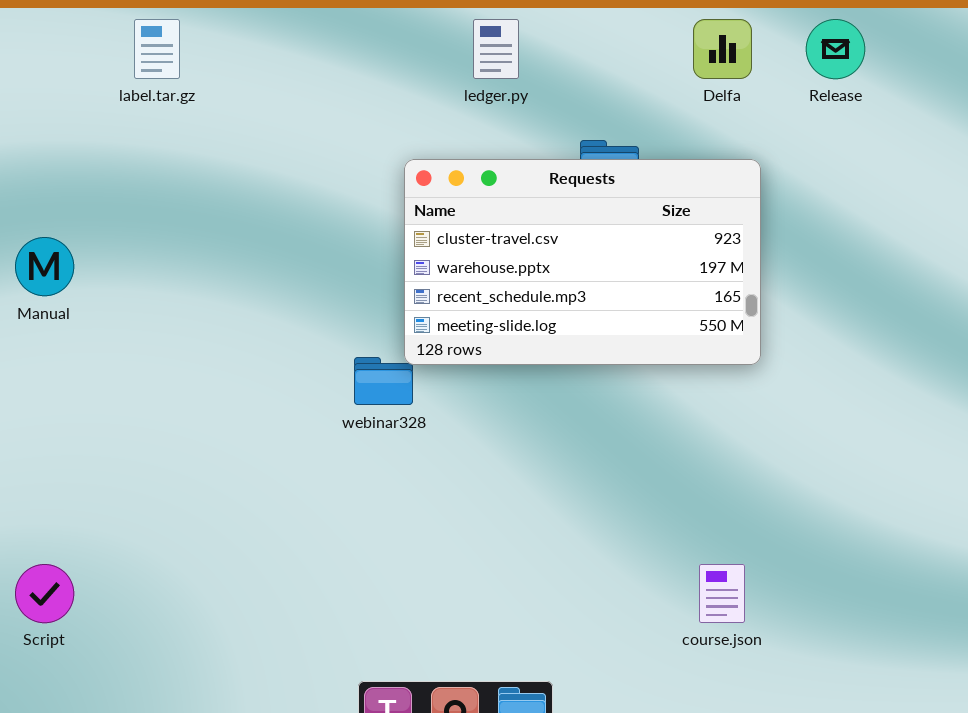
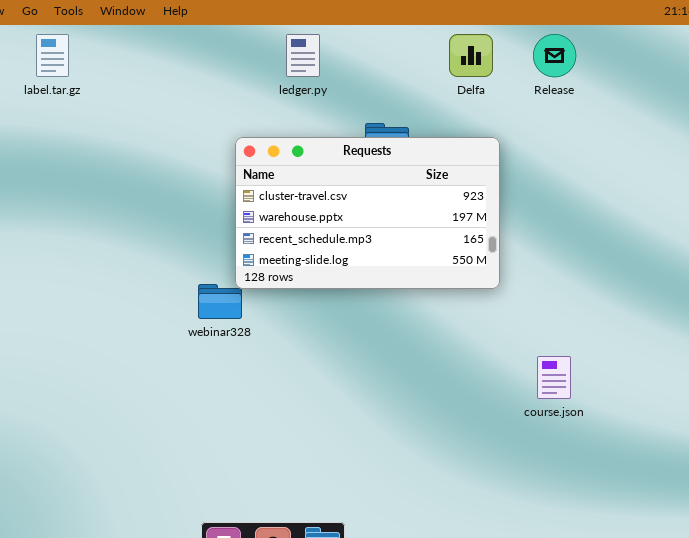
course.json: [699,564,745,623] -> [537,356,571,399], moved

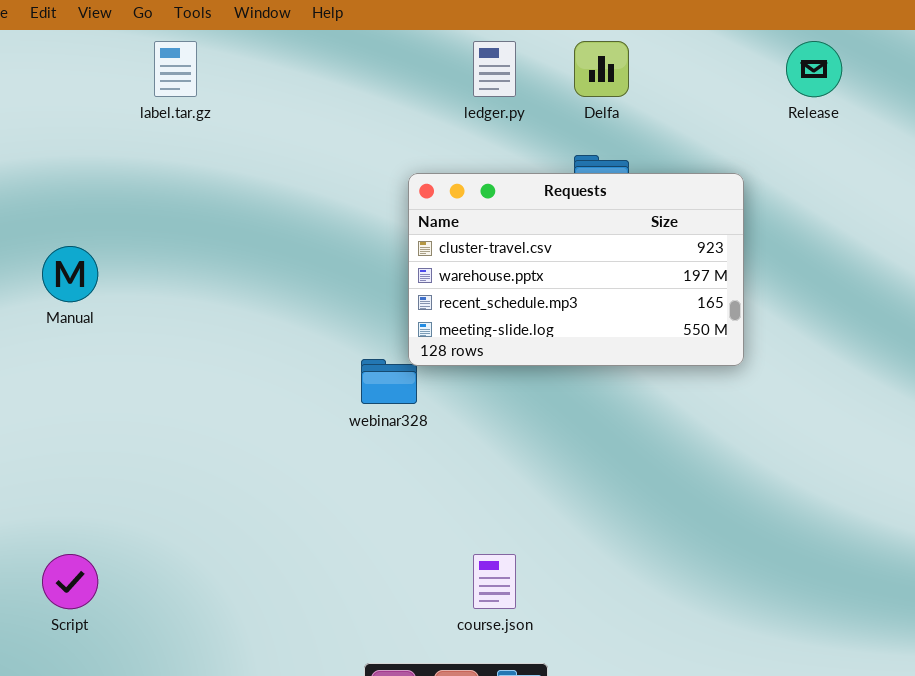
Delfa: [449,34,493,77] -> [574,41,629,97], moved
course.json: [537,356,571,399] -> [473,554,516,609], moved

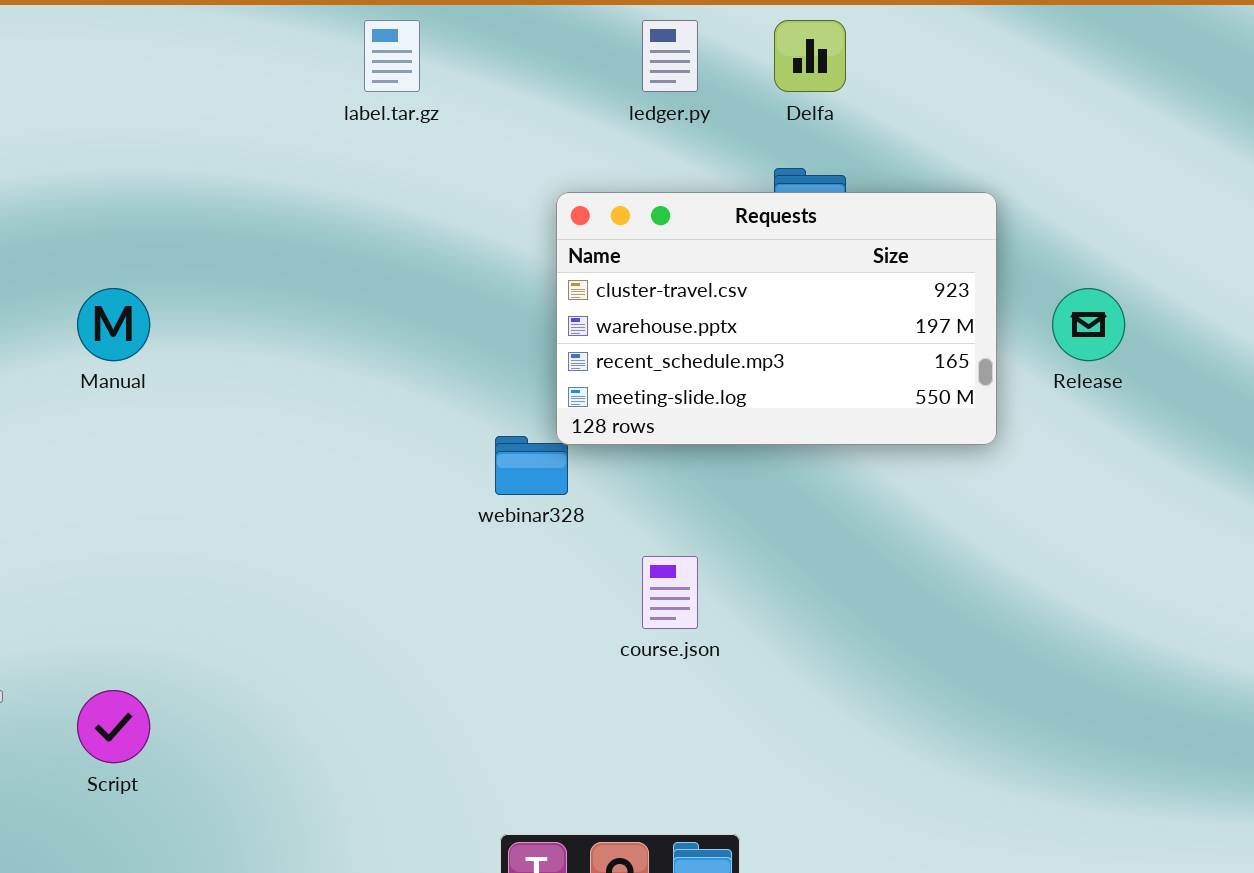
label.tar.gz: [154,41,197,97] -> [364,20,420,92], moved
Release: [786,41,842,97] -> [1052,288,1125,361], moved
course.json: [473,554,516,609] -> [642,556,698,629], moved

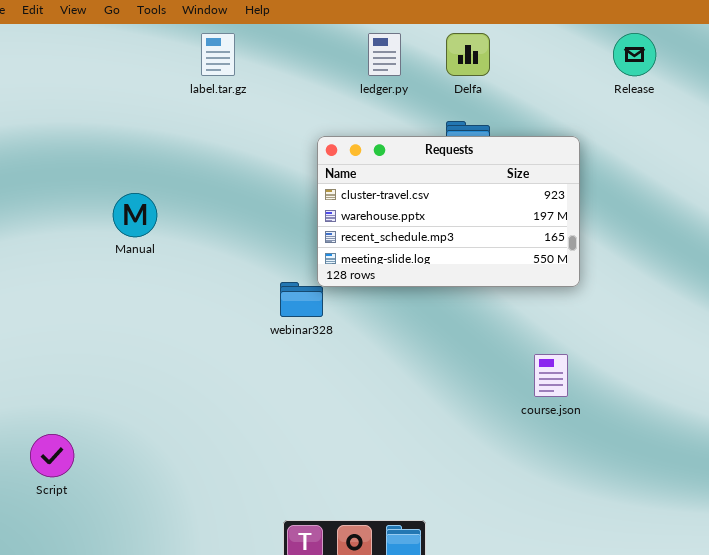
Manual: [77,288,150,361] -> [113,193,157,237], moved
Release: [1052,288,1125,361] -> [613,33,656,76], moved
course.json: [642,556,698,629] -> [534,354,568,397], moved

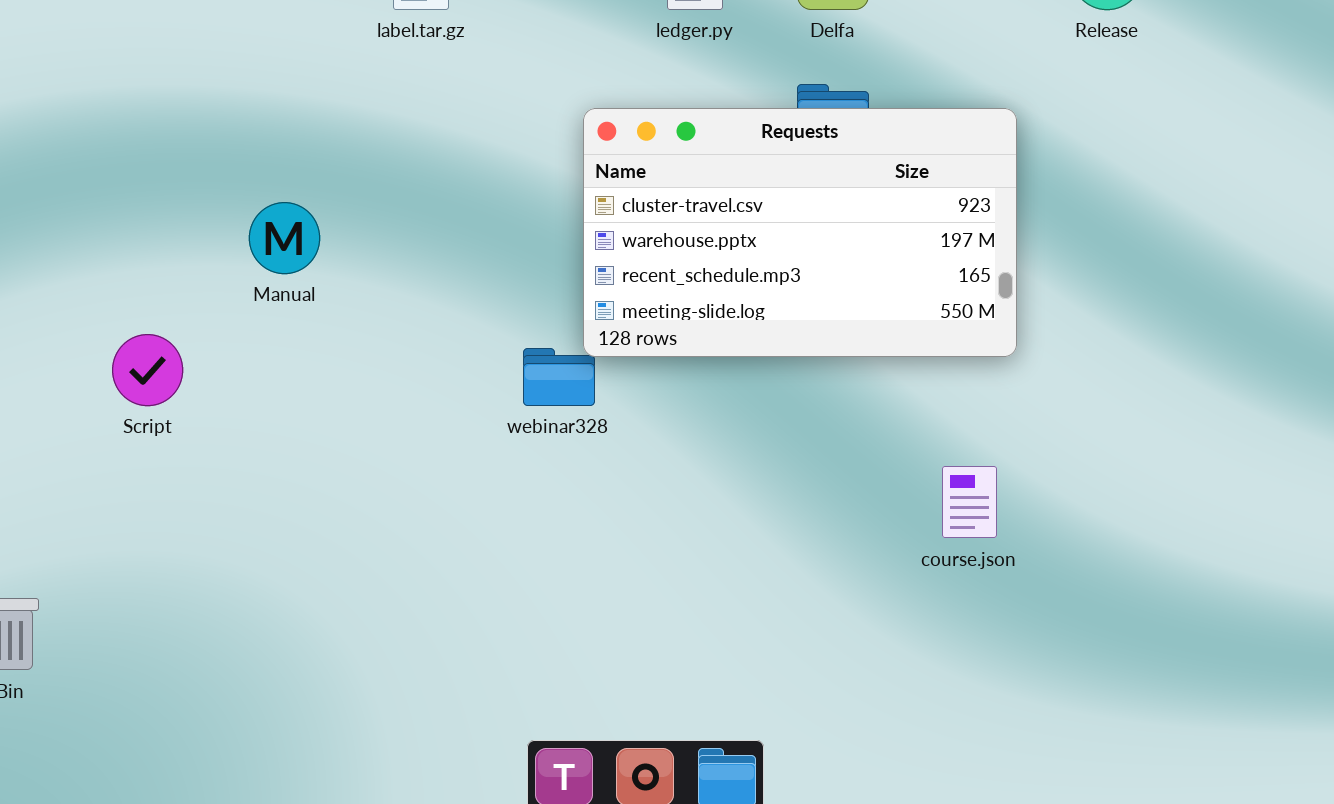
Script: [30,434,74,477] -> [112,334,183,406], moved

